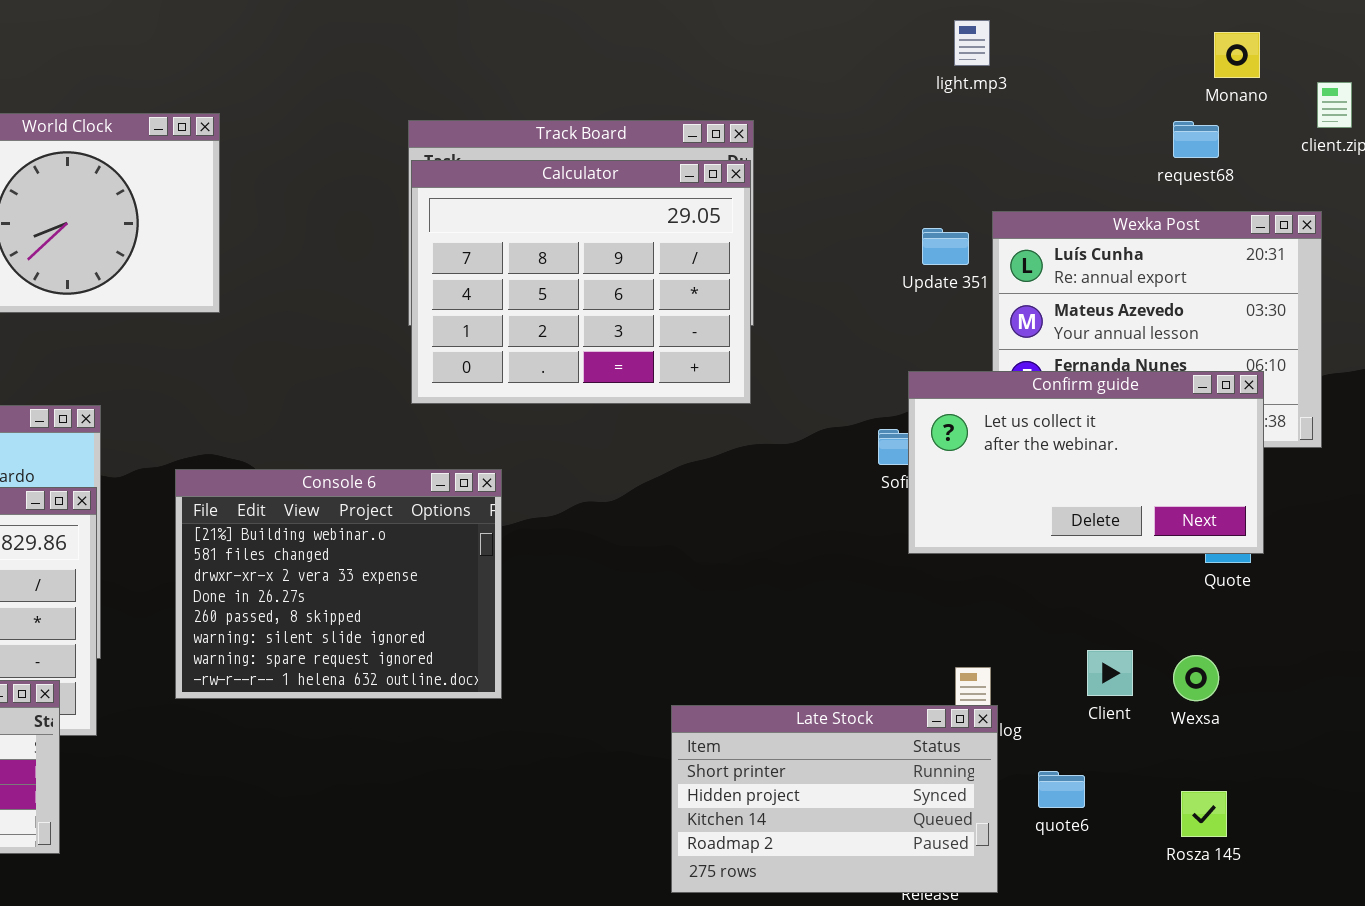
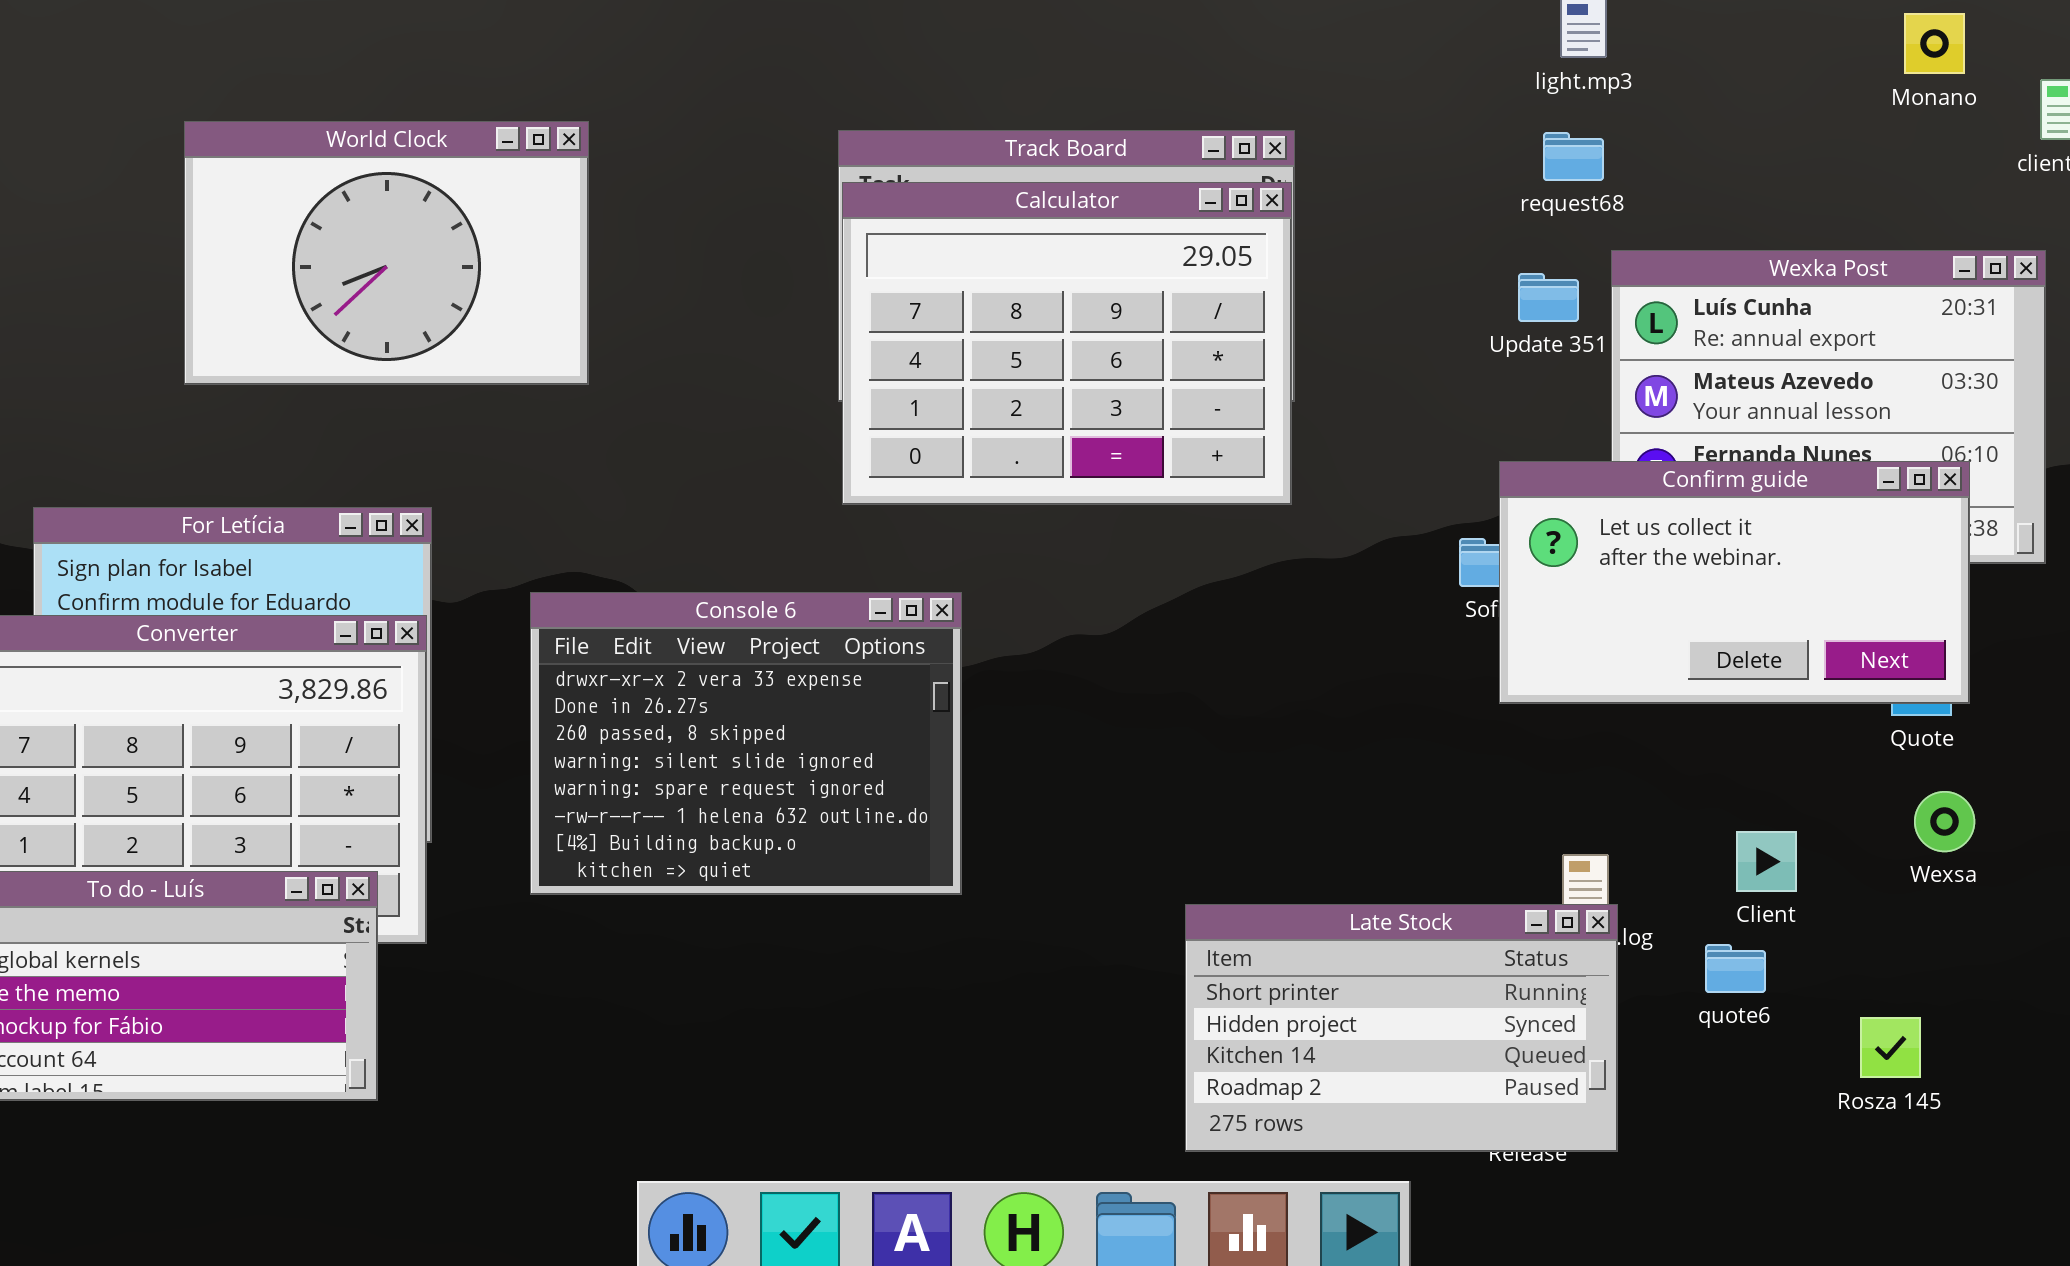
request68: [1173,121,1219,158] -> [1543,132,1604,181], moved
Console 6: [175,469,502,699] -> [530,592,962,895], scrolled down 2 rows
Wexsa: [1173,655,1219,701] -> [1914,791,1975,852], moved
quote6: [1038,771,1085,808] -> [1705,944,1766,993], moved

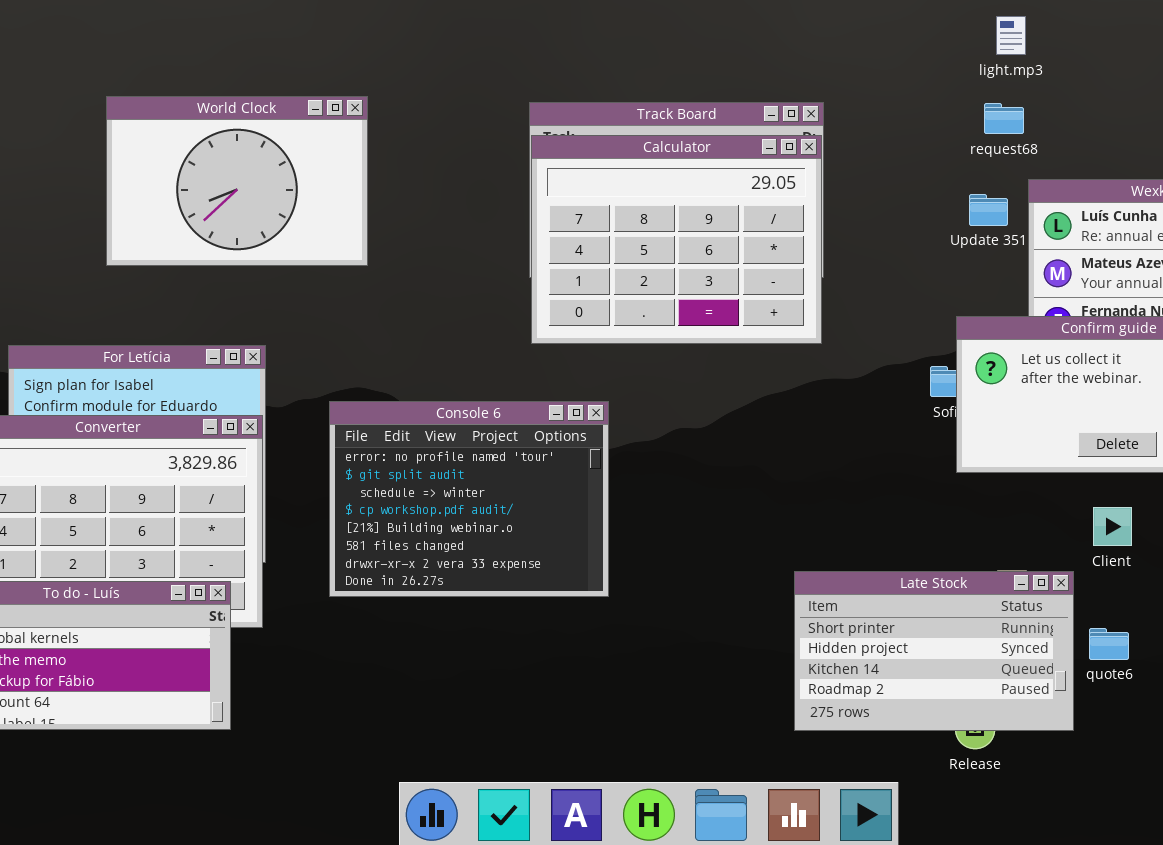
Console 6: [530,592,962,895] -> [329,401,609,597], scrolled up 6 rows
Client: [1736,831,1797,892] -> [1093,507,1132,546], moved
Late Stock: [1185,904,1618,1152] -> [794,571,1074,731], moved

